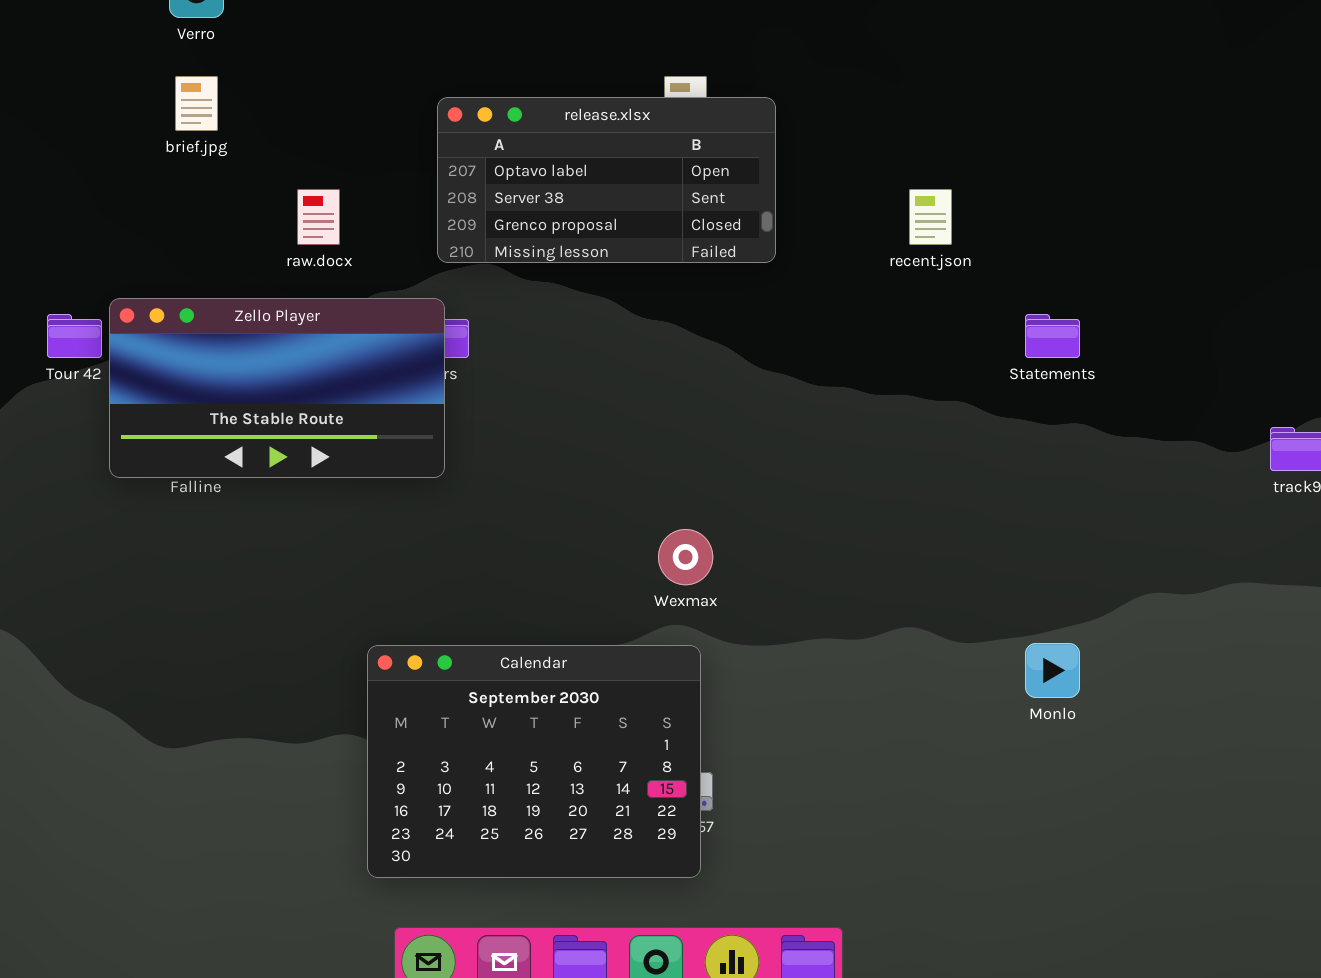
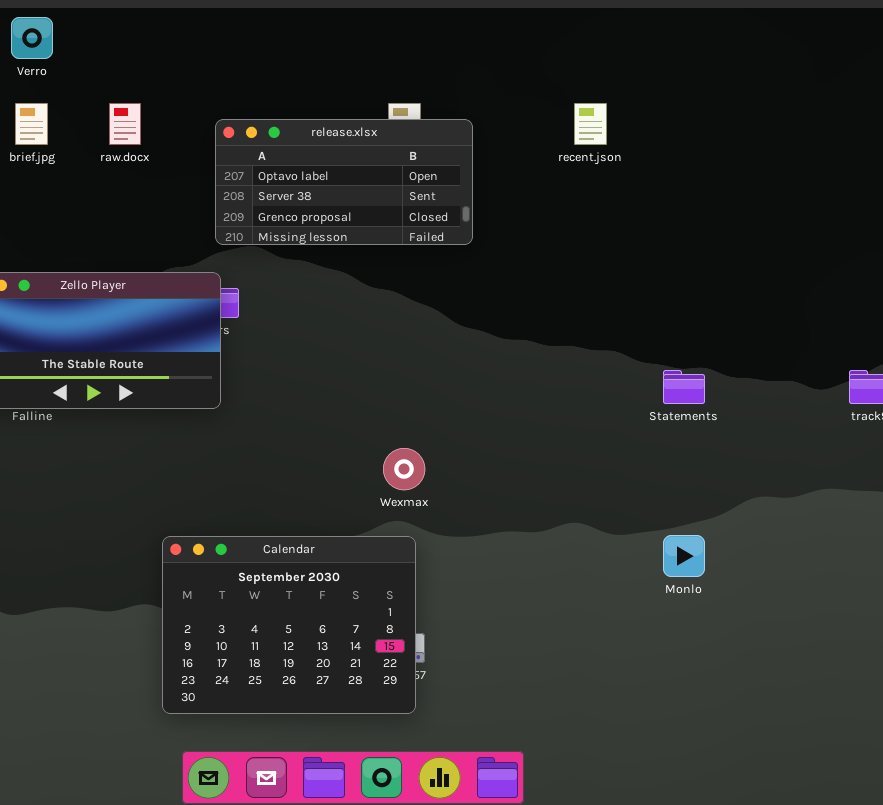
raw.docx: [297,189,340,245] -> [109,103,141,145], moved
recent.json: [909,189,952,245] -> [574,103,607,145], moved
Statements: [1025,314,1080,358] -> [663,370,705,404], moved

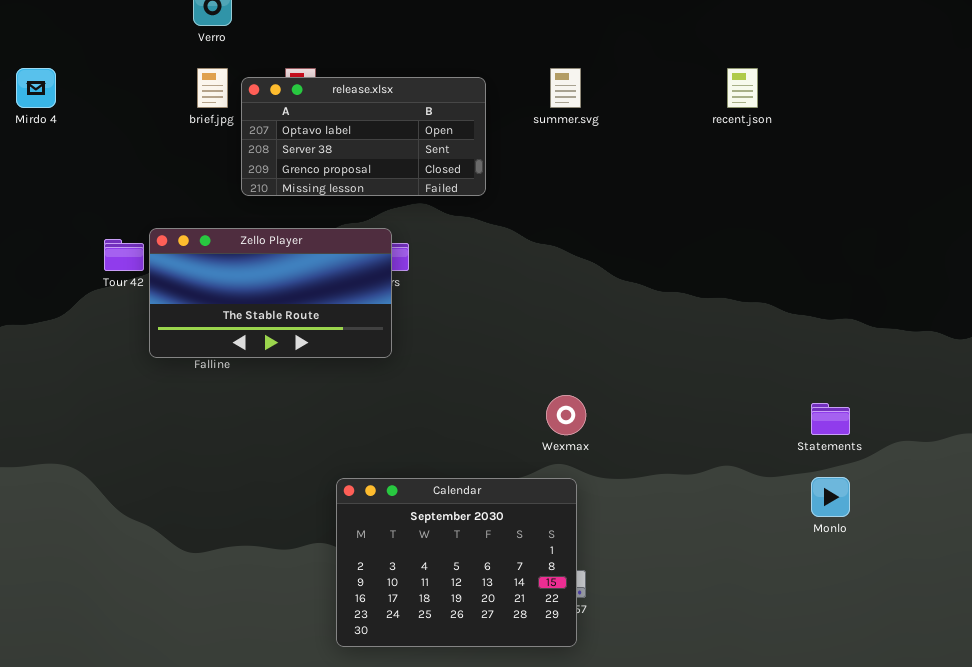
release.xlsx: [215,119,473,245] -> [241,77,486,196], moved
Statements: [663,370,705,404] -> [811,403,850,435], moved

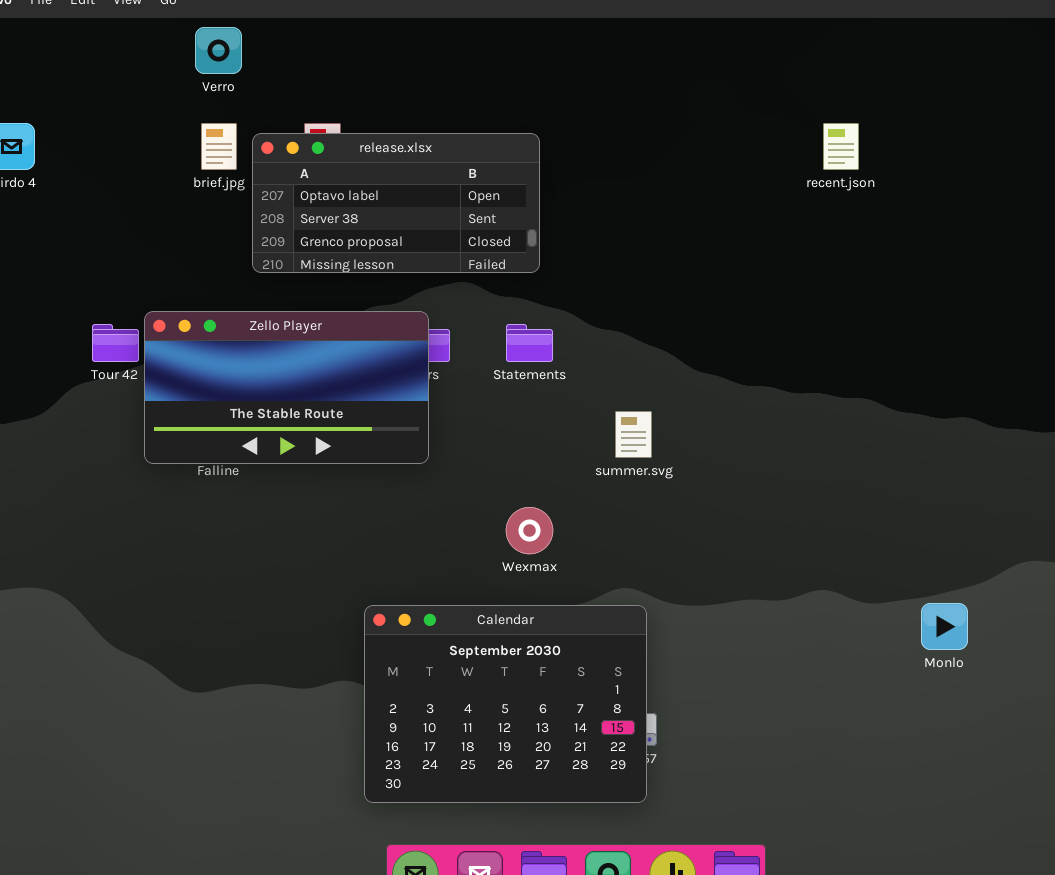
summer.svg: [550,68,581,108] -> [615,411,652,458], moved
Wexmax: [546,395,586,435] -> [506,507,553,554], moved
Statements: [811,403,850,435] -> [506,324,553,362], moved

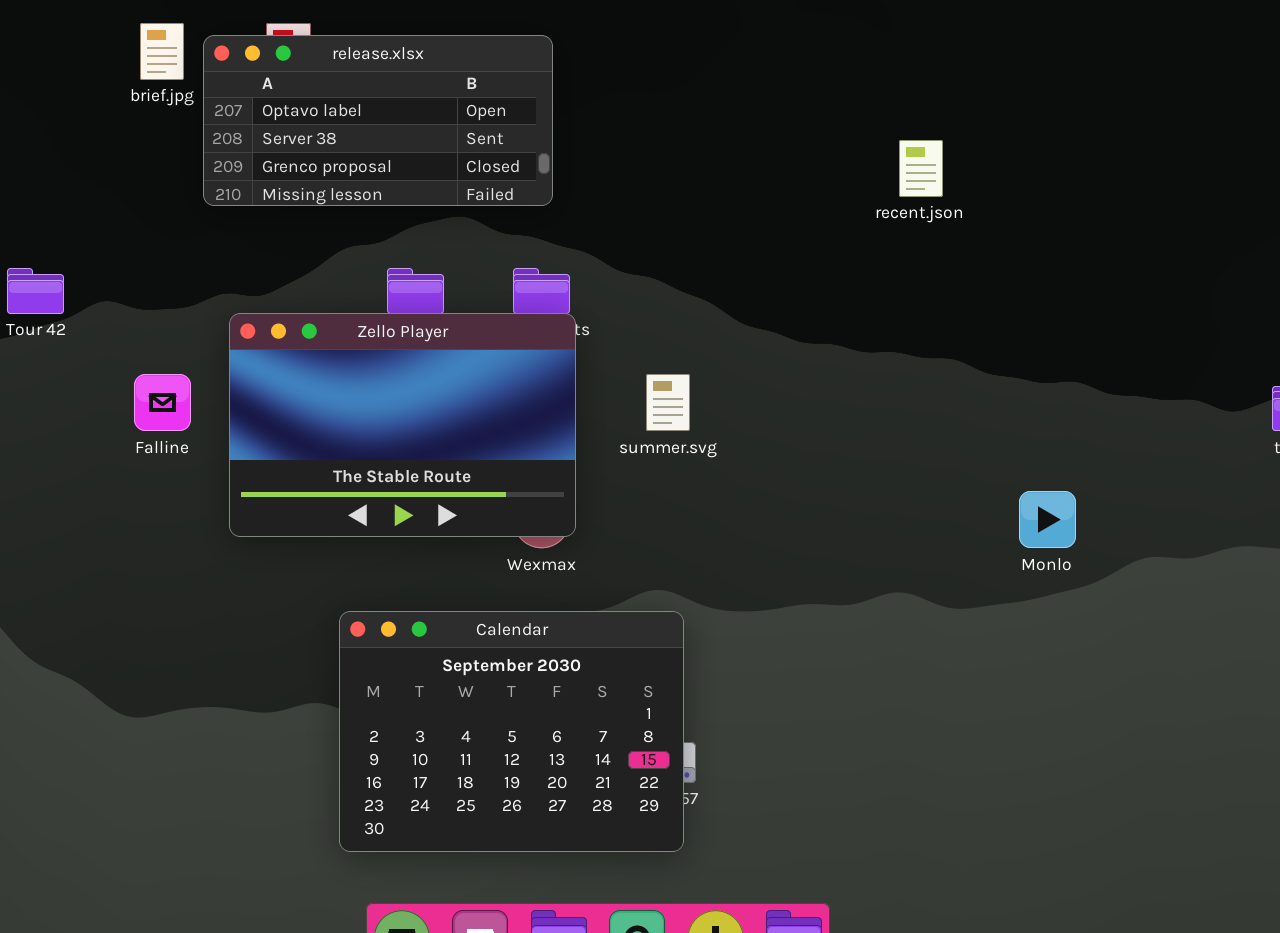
recent.json: [823,123,859,170] -> [899,140,943,197], moved
Zello Player: [144,311,429,464] -> [229,313,576,537], moved, resized
Monlo: [921,603,968,650] -> [1019,491,1076,548], moved

